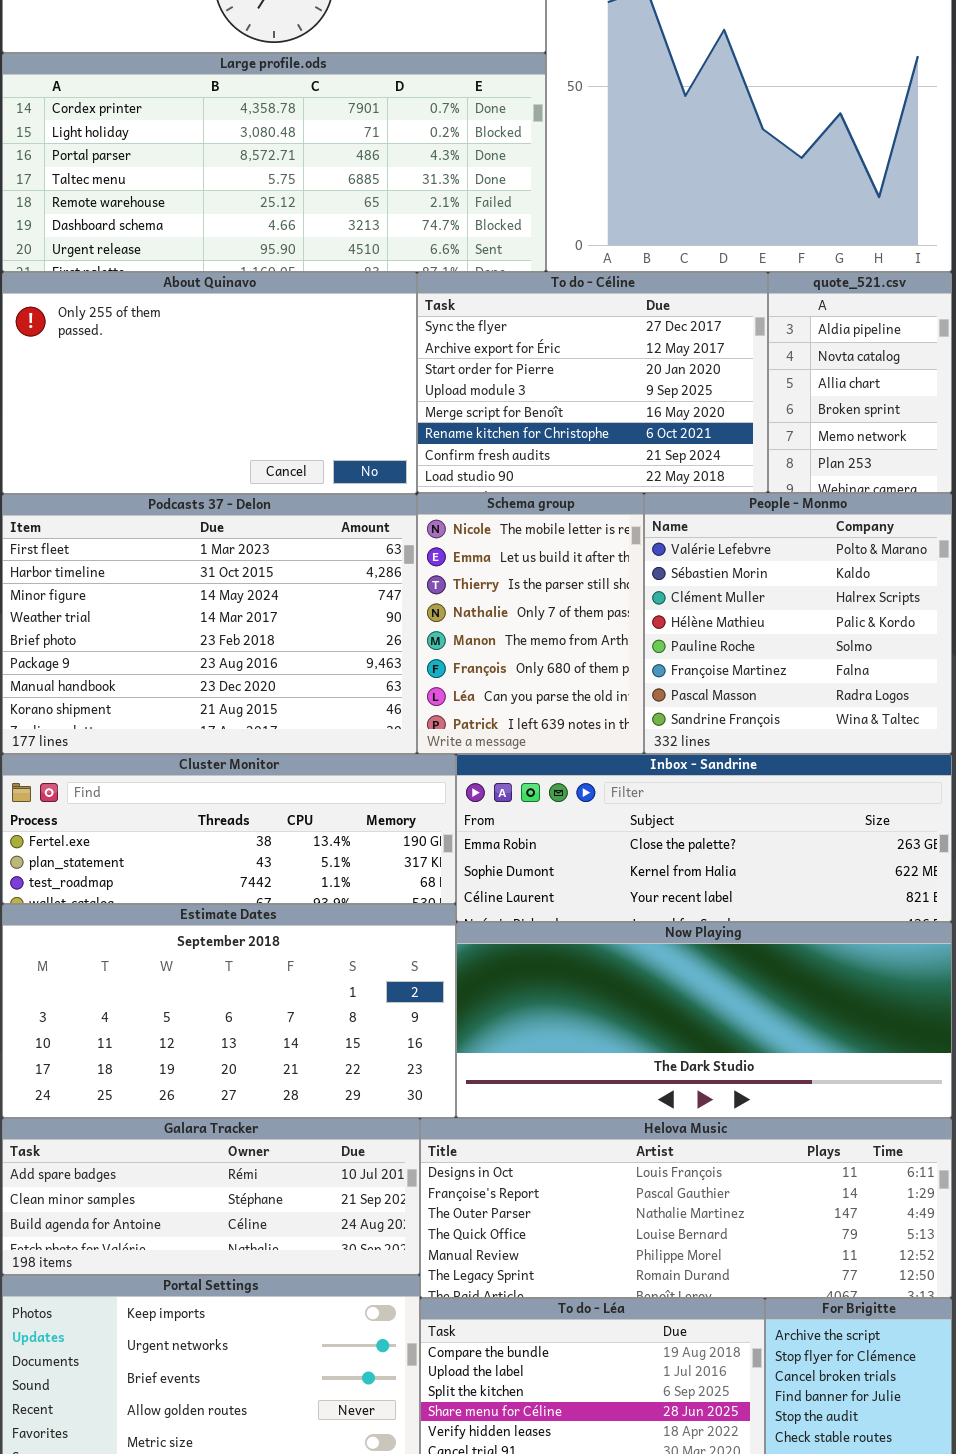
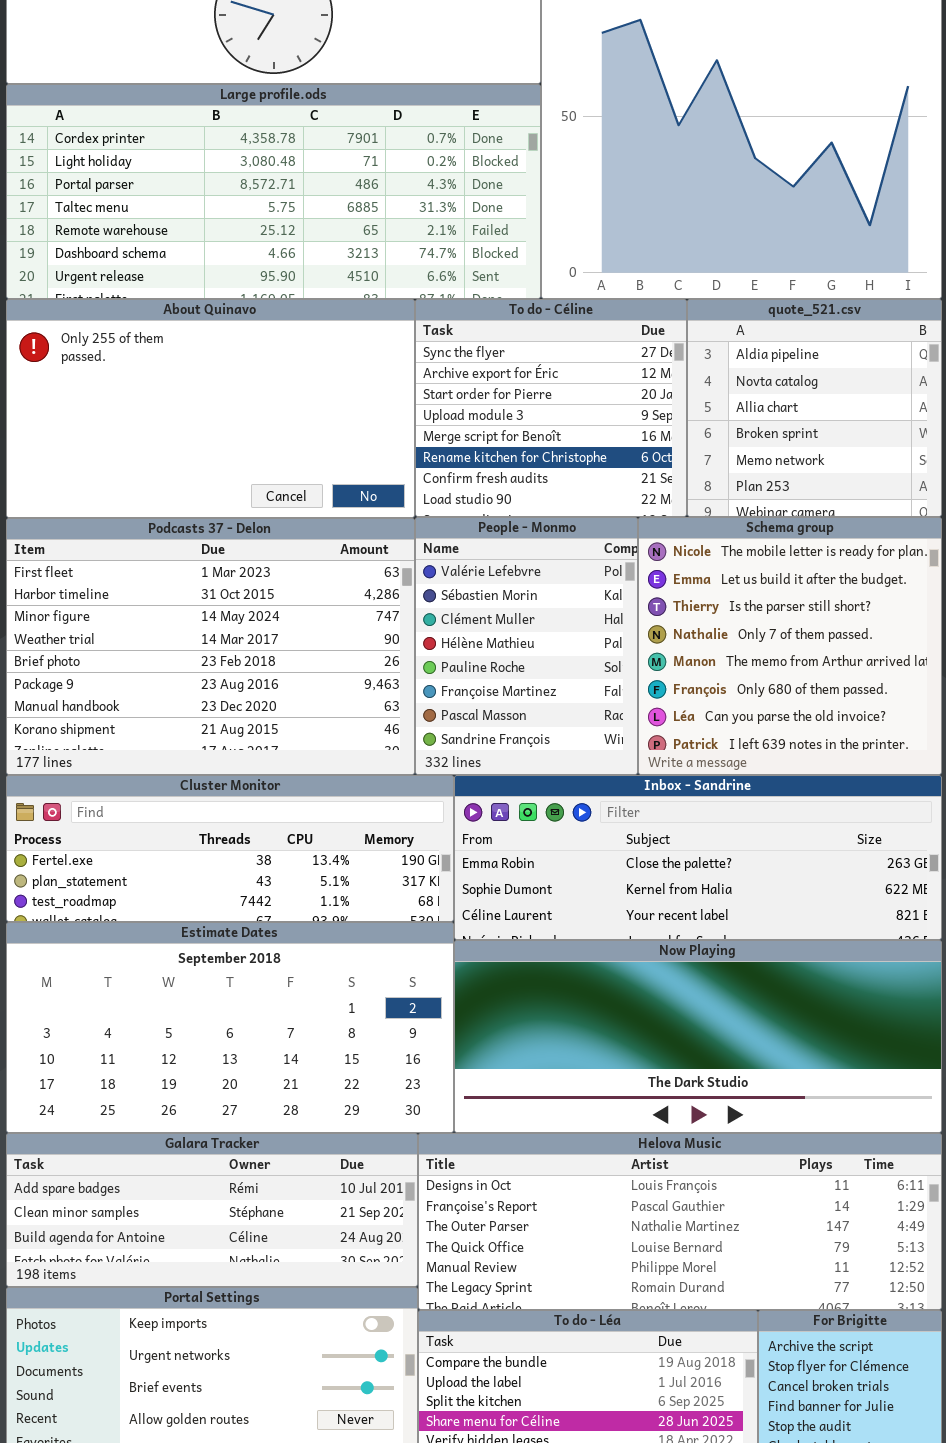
To do - Céline: [417,272,768,493] -> [415,299,687,517], resized
quote_521.csv: [768,272,952,493] -> [687,299,942,517], resized
Schema group: [417,493,644,754] -> [638,517,942,775], moved, resized
People - Monmo: [644,493,952,754] -> [415,517,638,775], moved, resized

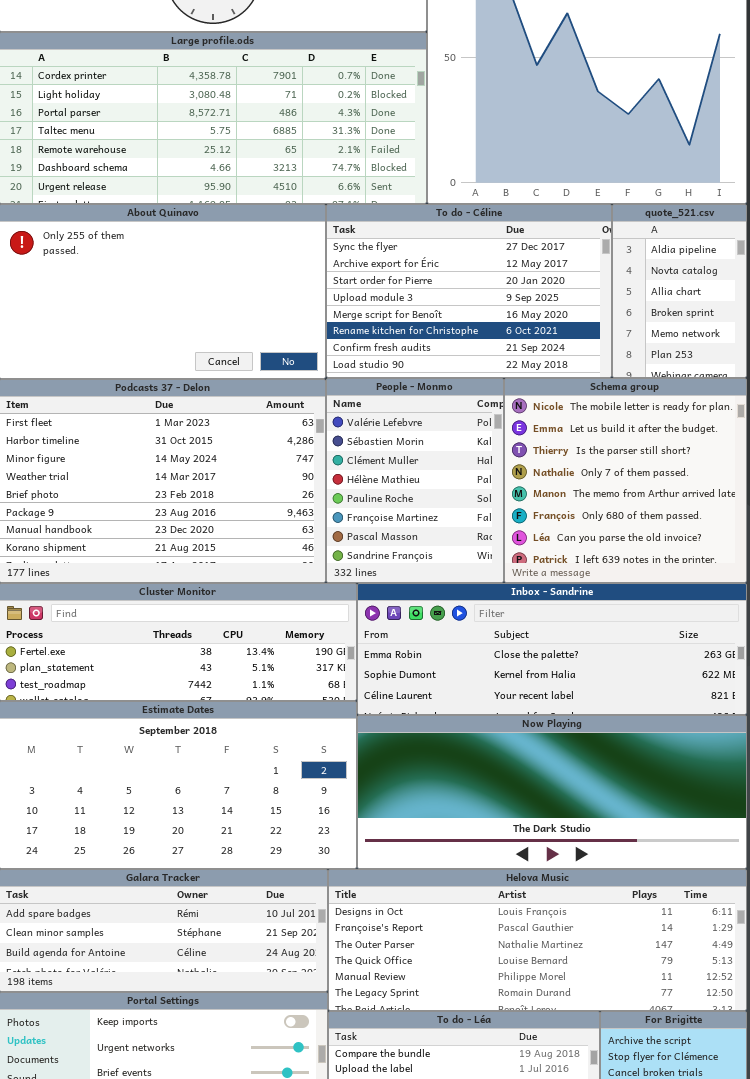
To do - Céline: [415,299,687,517] -> [326,204,612,378], resized
quote_521.csv: [687,299,942,517] -> [612,204,747,378], resized

